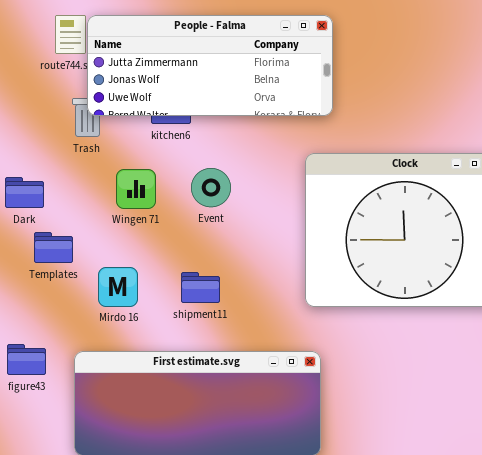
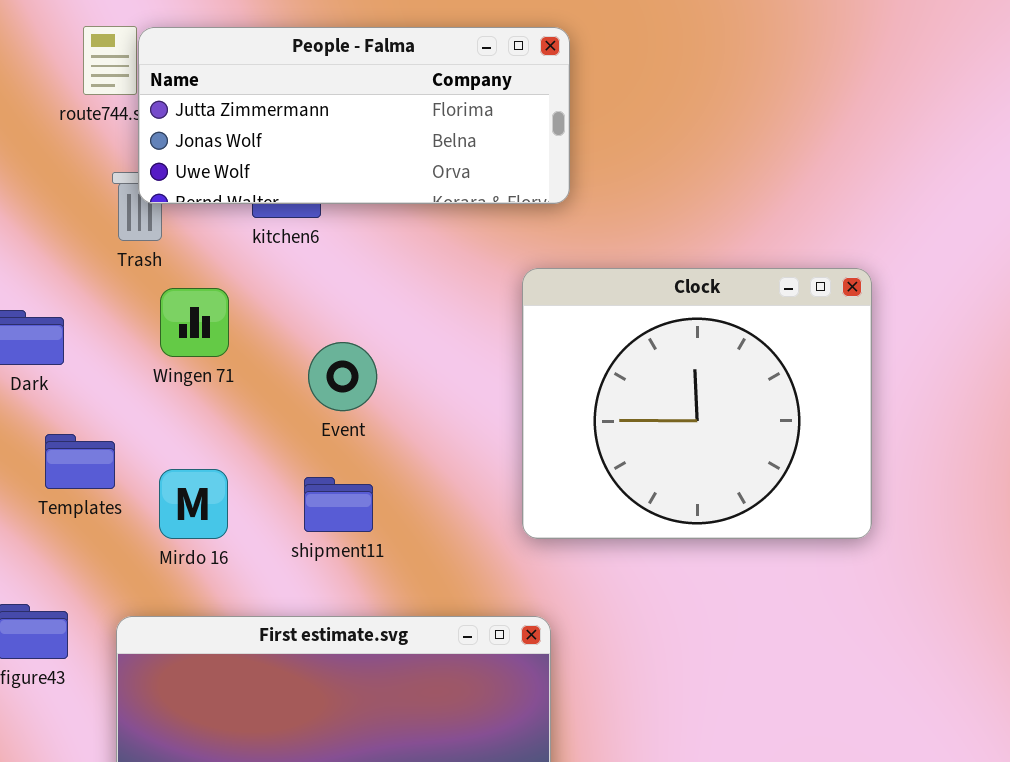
Event: [191,168,231,207] -> [308,342,377,411], moved
Wingen 71: [116,169,156,209] -> [160,288,229,357], moved
Templates: [34,232,73,263] -> [45,434,115,489], moved

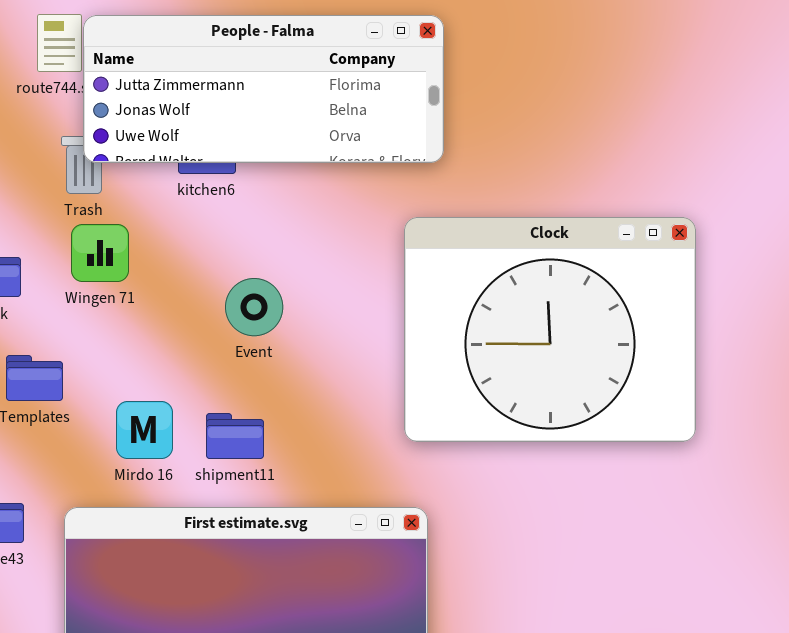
Wingen 71: [160,288,229,357] -> [71,224,129,282], moved
Mirdo 16: [159,469,228,539] -> [116,401,173,459], moved
shipment11: [304,477,373,532] -> [206,413,264,459], moved

